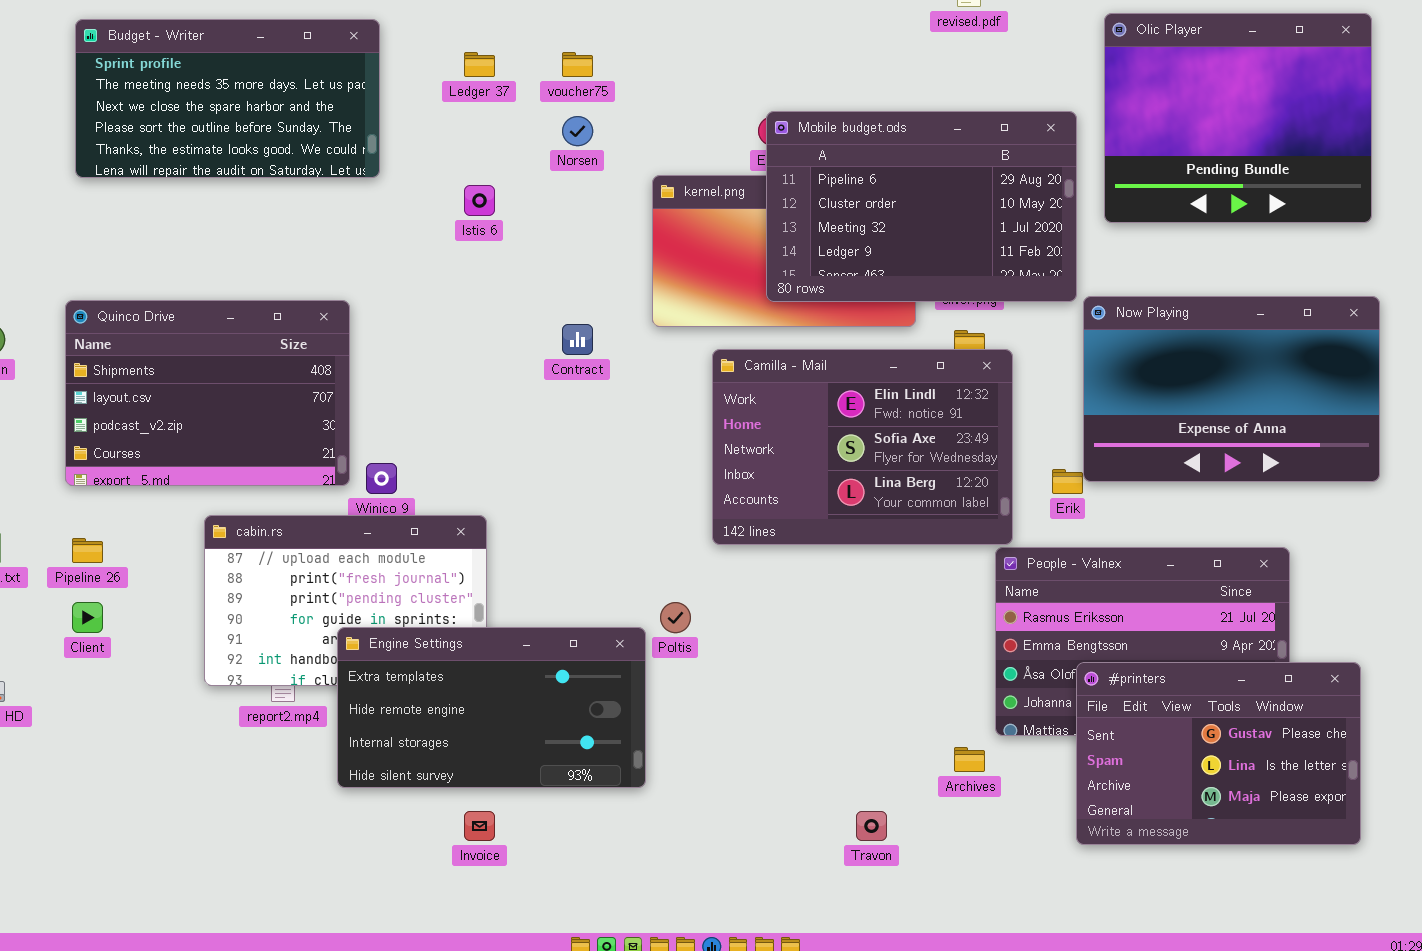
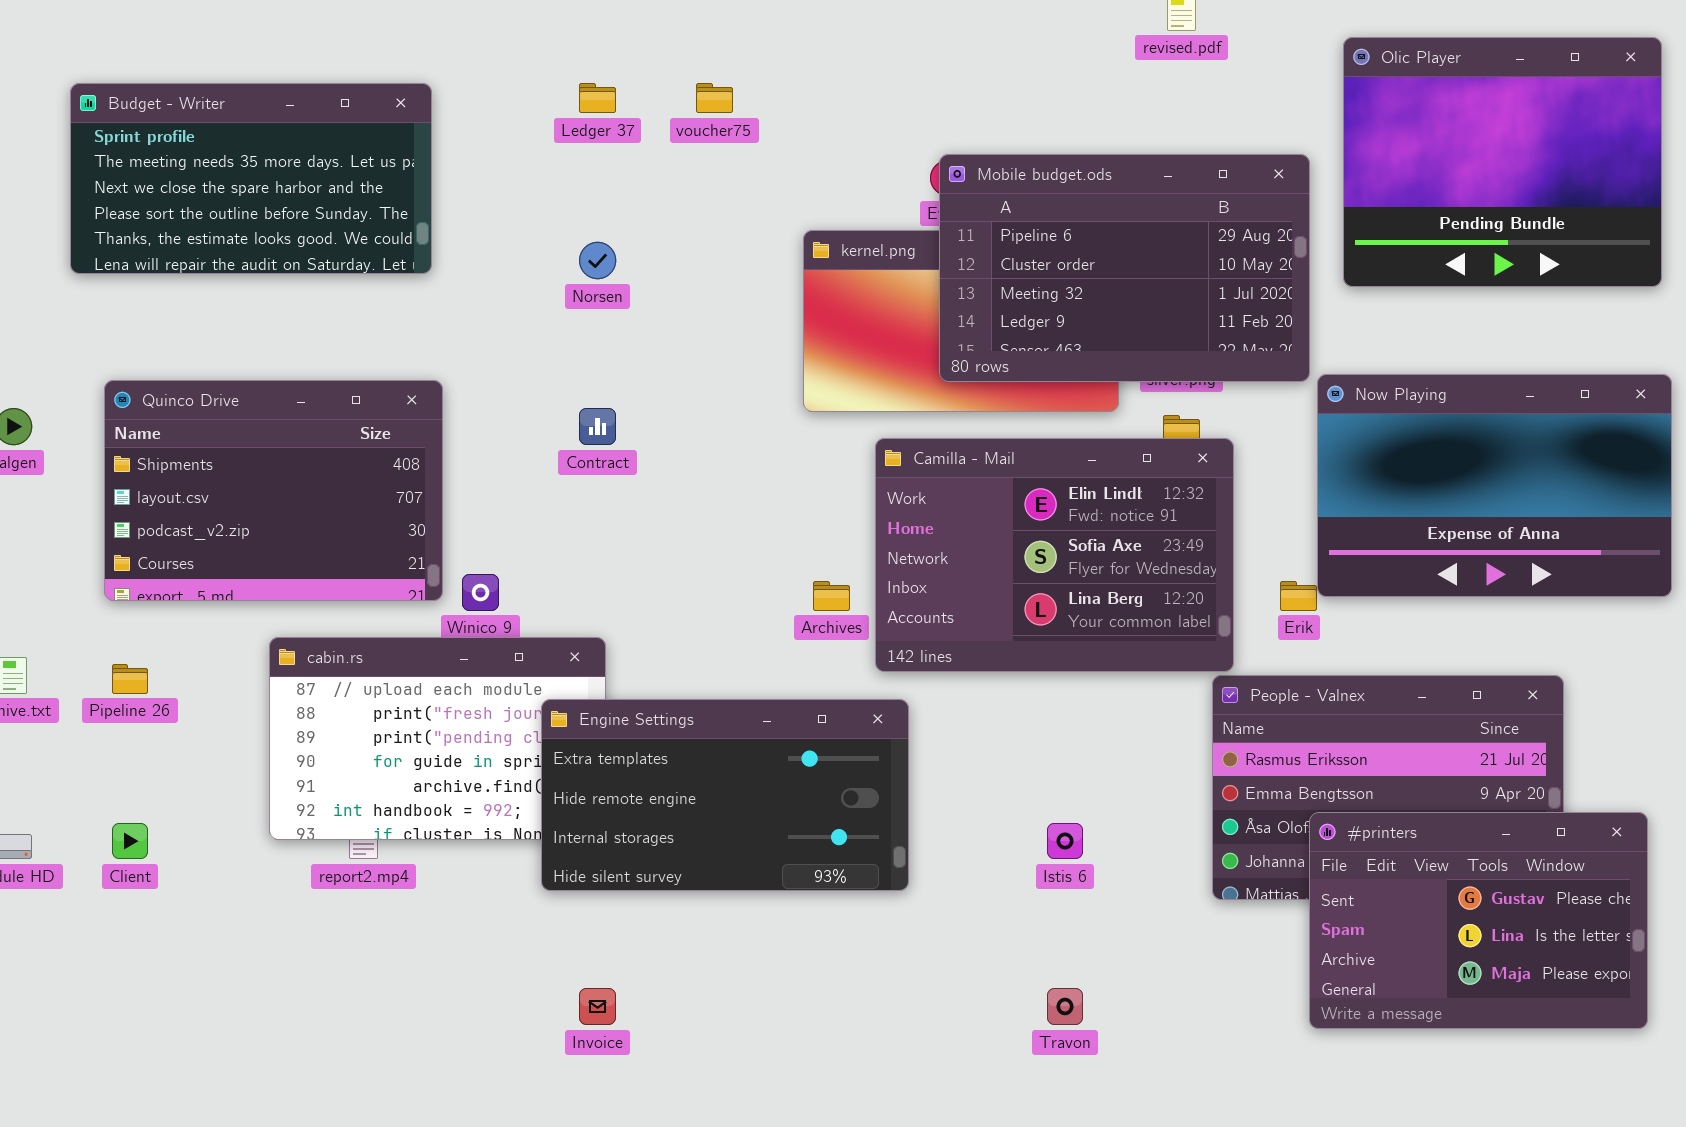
Budget - Writer: [75,19,380,178] -> [70,83,432,274], moved
Norsen: [562,116,593,146] -> [579,242,616,279], moved
Istis 6: [464,185,495,216] -> [1047,823,1083,859], moved
Contract: [562,324,593,355] -> [579,408,616,445], moved
Client: [72,602,103,633] -> [112,823,148,859], moved
Engine Settings: [337,627,646,788] -> [541,699,909,891], moved
Archives: [954,747,985,772] -> [813,581,850,611], moved

